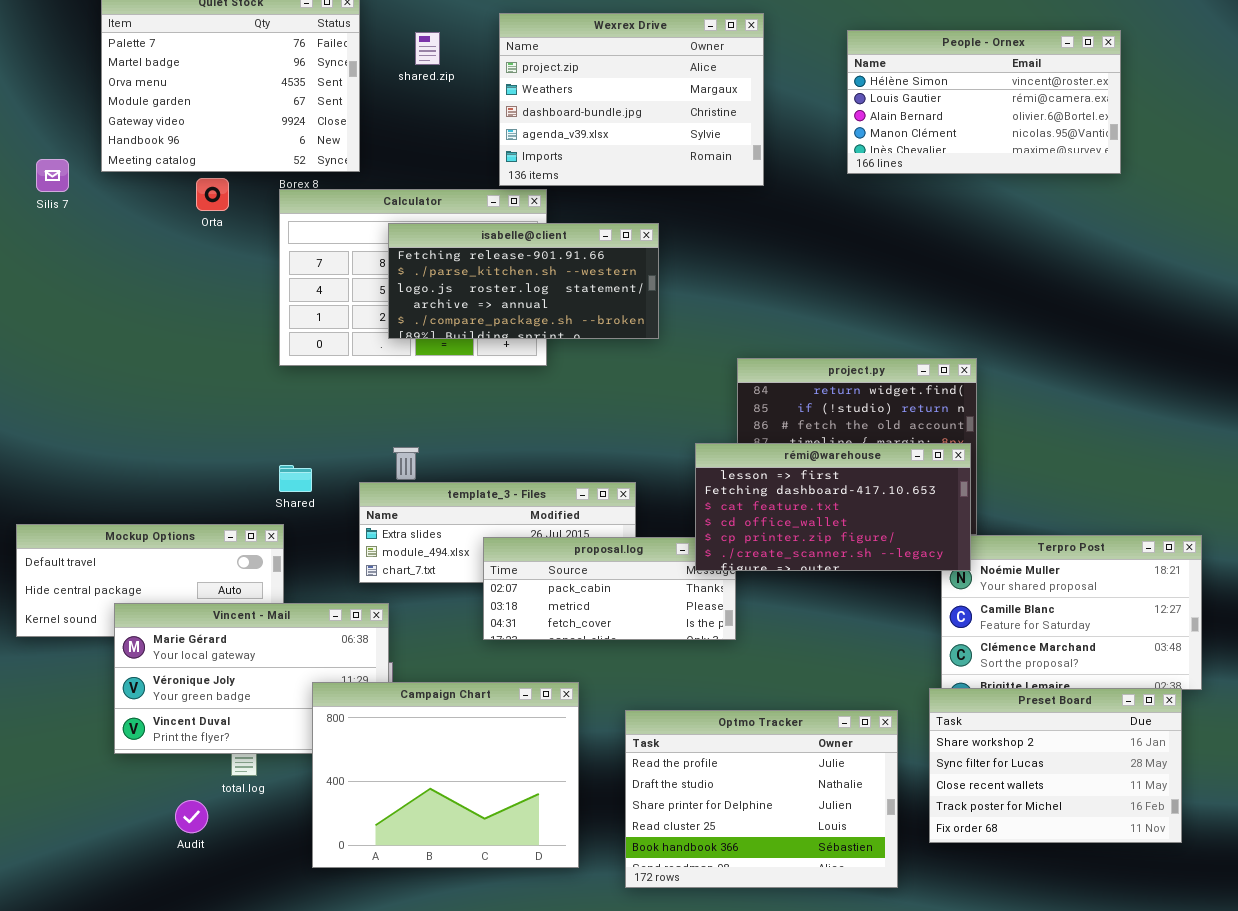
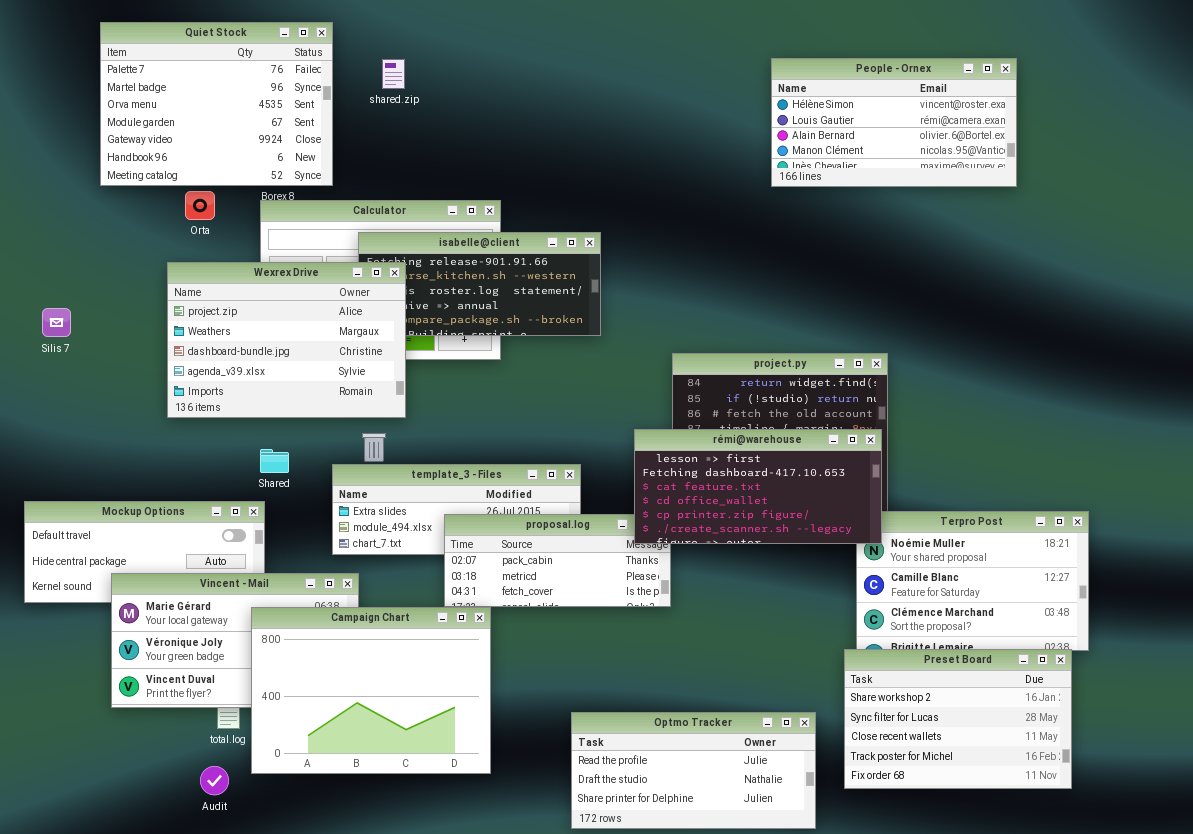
Wexrex Drive: [499,13,764,186] -> [167,262,406,418], moved
Silis 7: [36,159,69,192] -> [42,308,71,337], moved
Campaign Chart: [312,682,579,868] -> [251,607,491,774], moved
Optmo Tracker: [625,710,898,888] -> [571,712,816,829], resized
Audit: [175,800,208,833] -> [200,766,229,795], moved

